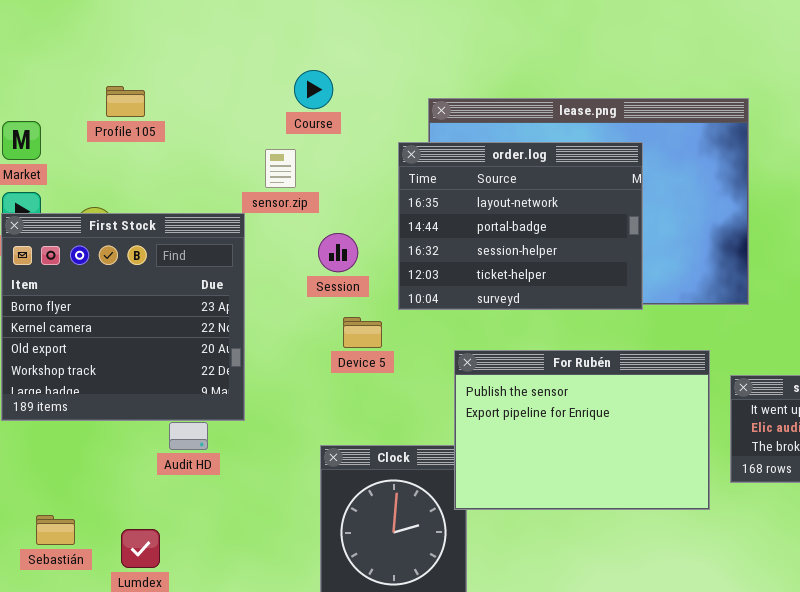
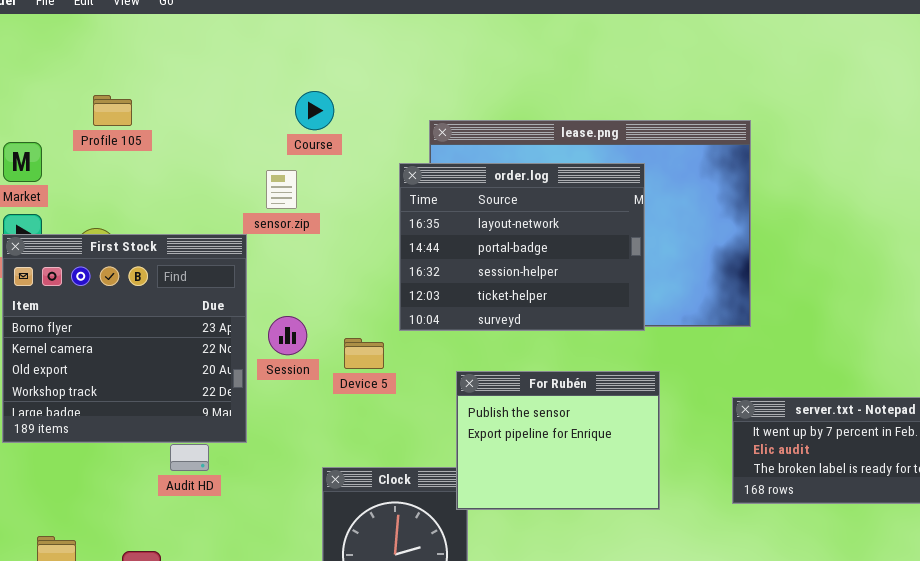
Profile 105: [106,86,145,117] -> [93,95,132,126], moved
Session: [318,233,358,272] -> [268,316,307,355], moved
For Rubén: [454,350,710,510] -> [456,371,660,510], resized

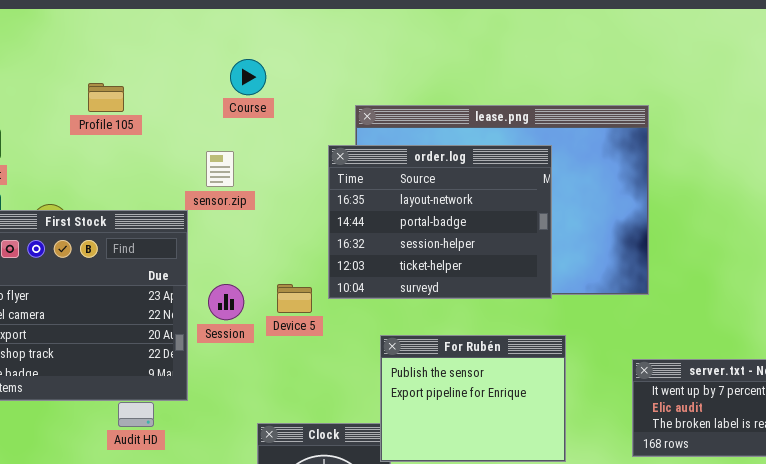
Course: [295,91,334,130] -> [230,59,266,95], moved
Profile 105: [93,95,132,126] -> [88,83,124,112], moved
Device 5: [344,338,384,369] -> [277,284,312,313], moved

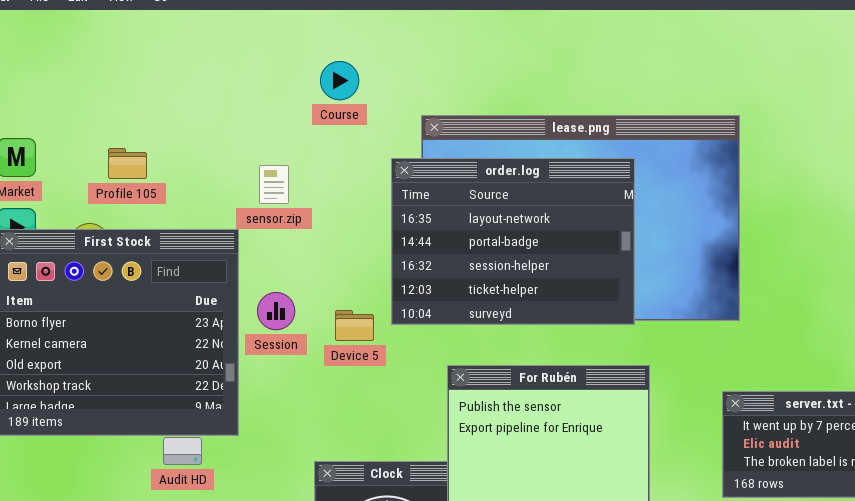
Course: [230,59,266,95] -> [320,61,359,100], moved
Profile 105: [88,83,124,112] -> [108,148,147,179], moved
Session: [208,284,244,320] -> [257,292,295,330], moved

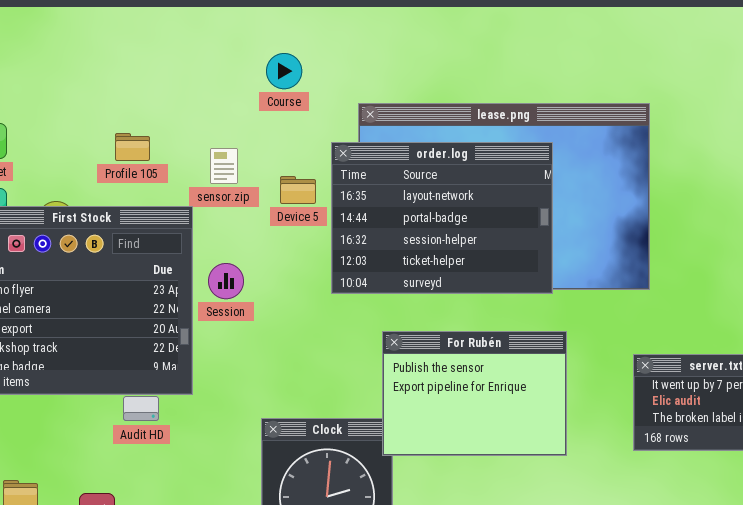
Profile 105: [108,148,147,179] -> [115,133,150,161], moved
Device 5: [335,310,374,341] -> [280,176,316,204], moved

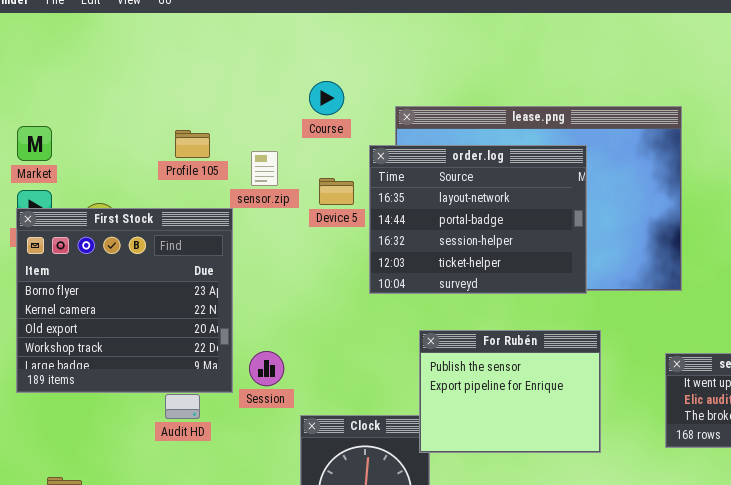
Course: [266,53,302,89] -> [309,81,344,115], moved
Profile 105: [115,133,150,161] -> [175,130,210,158], moved
Session: [208,263,244,299] -> [249,351,284,386], moved

